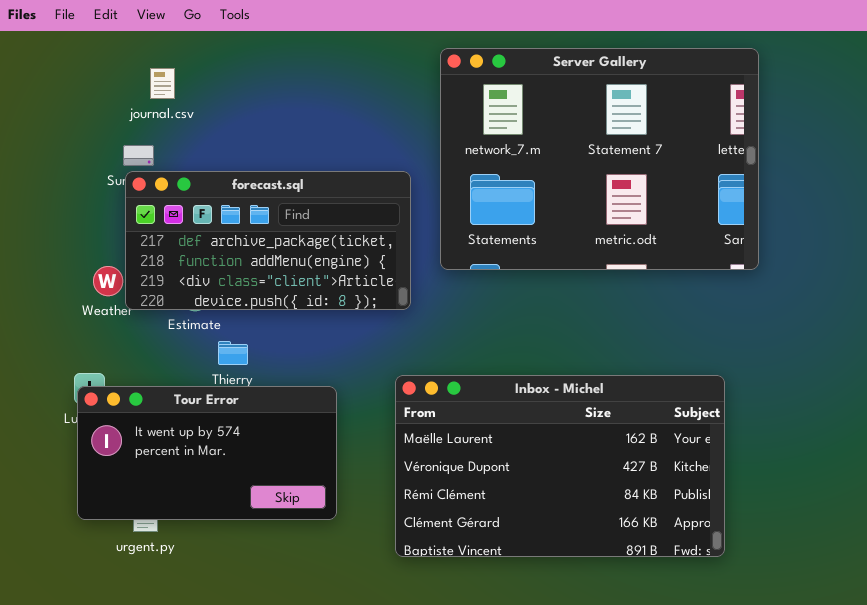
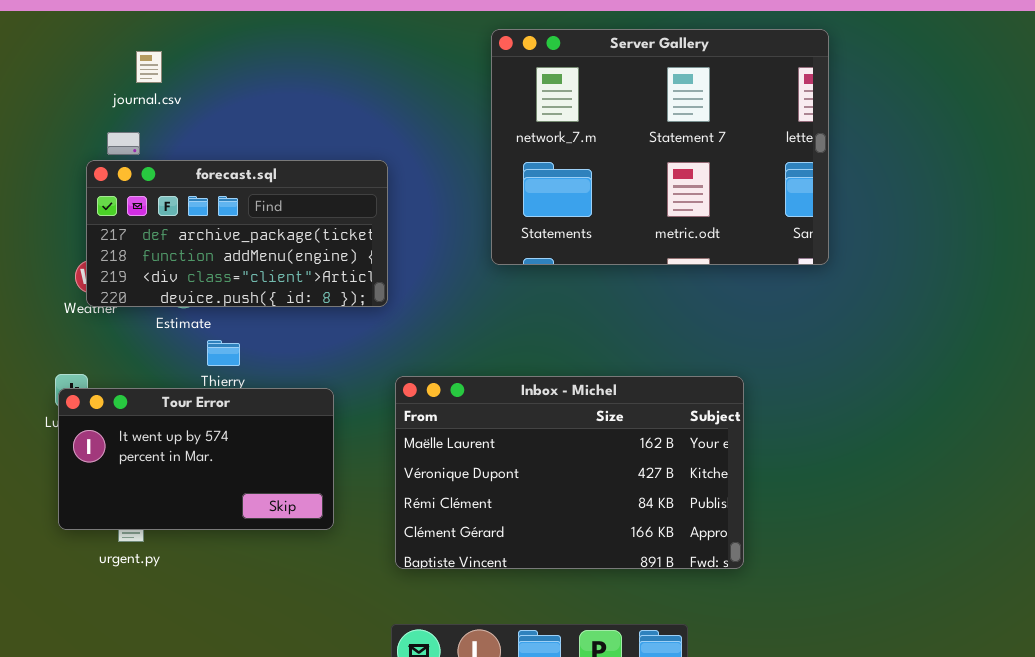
Server Gallery: [440,48,759,270] -> [491,29,829,265], moved
forecast.sql: [125,171,411,310] -> [86,160,388,307], moved

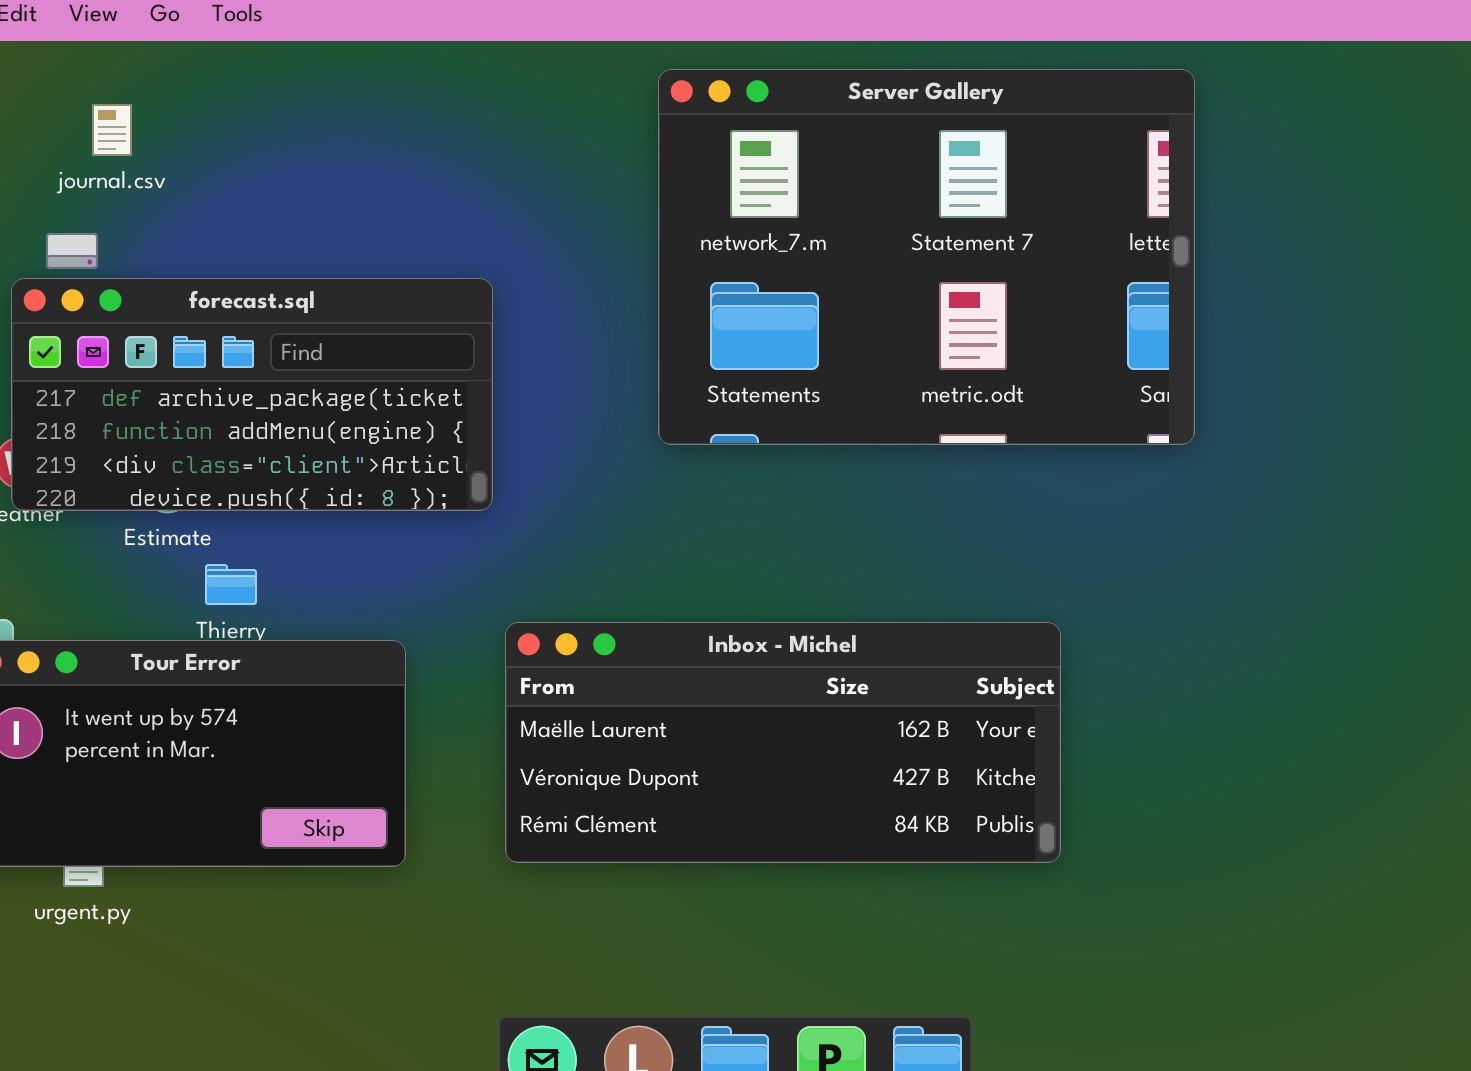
Inbox - Michel: [395,376,744,569] -> [505,622,1061,863], resized

